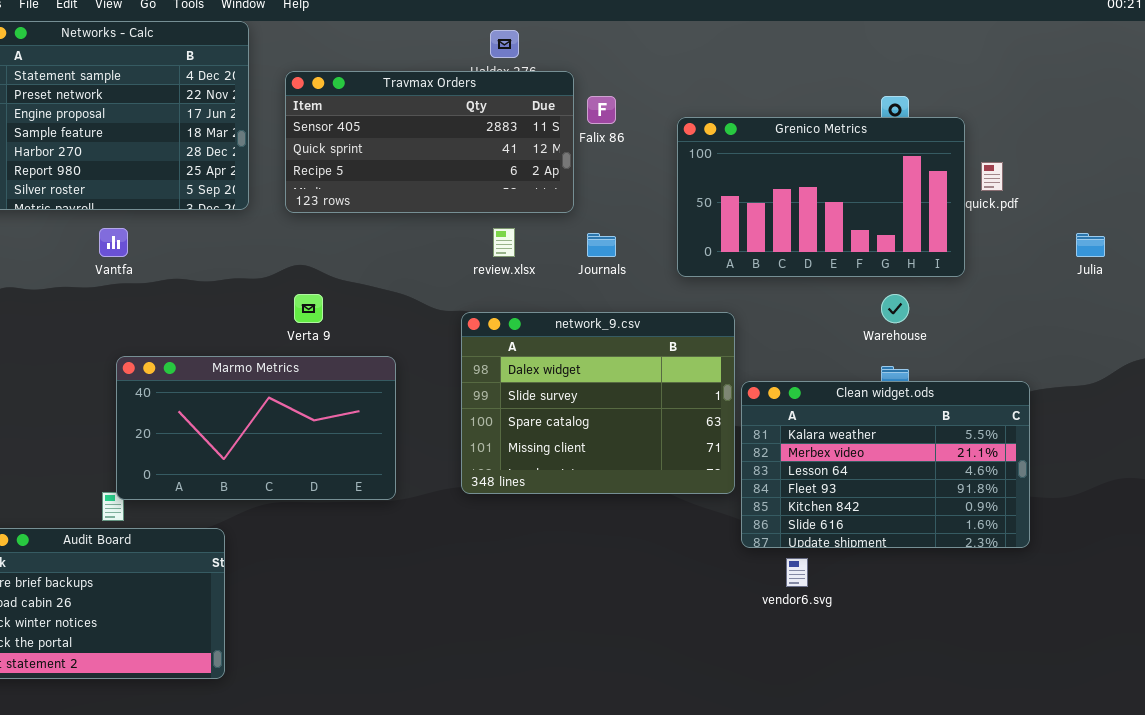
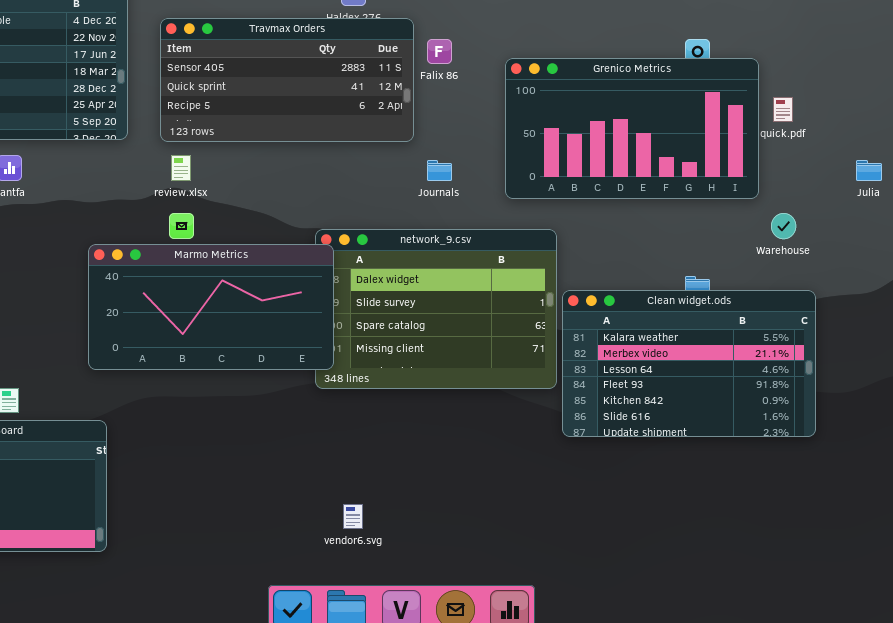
review.xlsx: [493,228,515,257] -> [171,155,191,181], moved
Warehouse: [881,294,909,323] -> [771,213,796,239], moved
Marmo Metrics: [116,356,396,500] -> [88,244,334,370], moved
vendor6.svg: [786,558,808,587] -> [343,504,363,529], moved

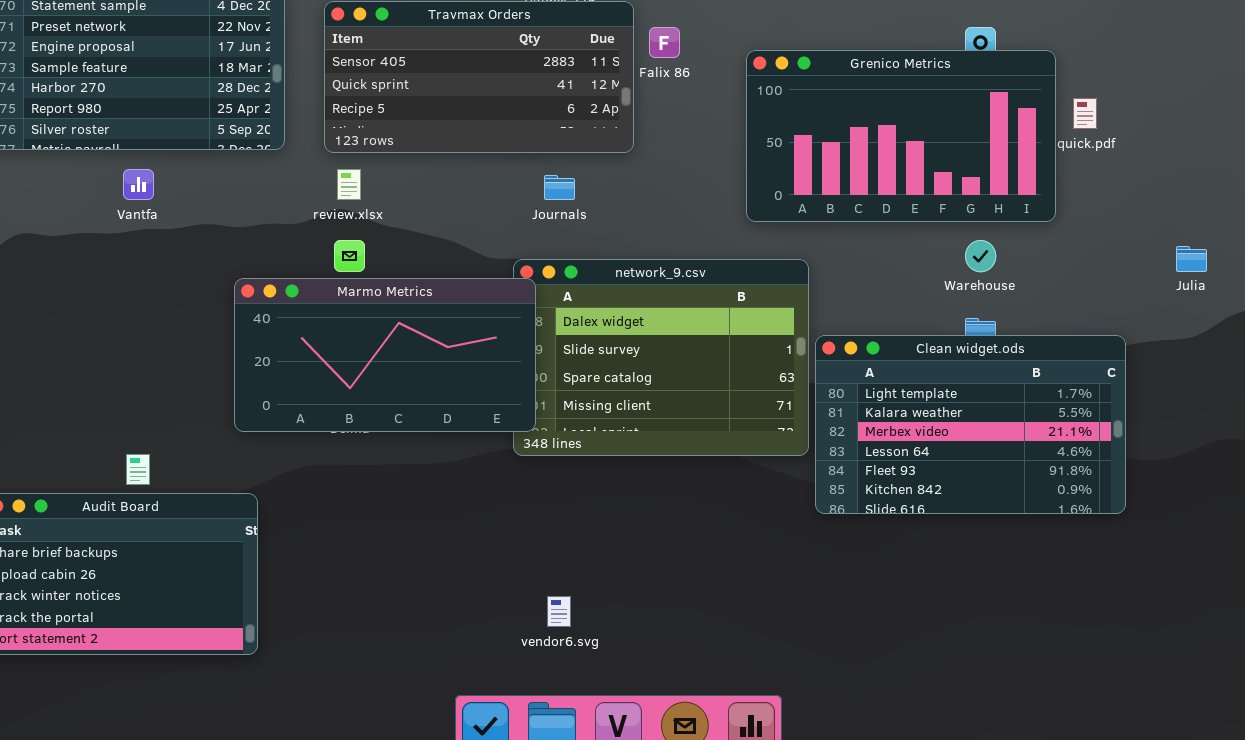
Journals: [427,160,452,181] -> [544,175,575,200], moved
Julia: [856,160,882,181] -> [1176,246,1207,272], moved
Warehouse: [771,213,796,239] -> [965,240,996,272], moved
Clean widget.ods: [562,290,816,437] -> [815,335,1126,514], scrolled up 1 row

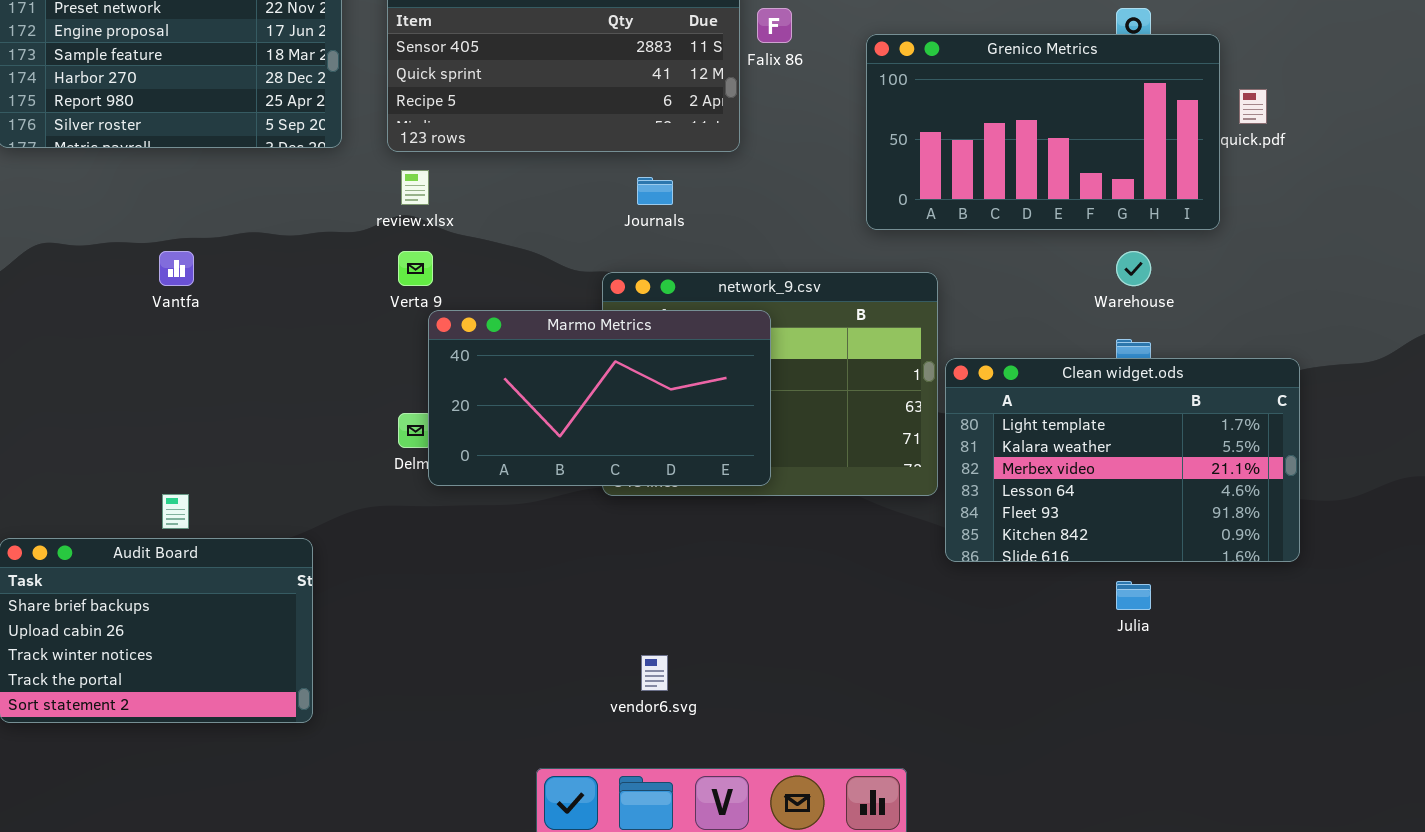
Vantfa: [123,169,154,200] -> [159,251,194,286], moved
Julia: [1176,246,1207,272] -> [1116,581,1151,610], moved
Marmo Metrics: [234,278,536,432] -> [428,310,771,486], moved

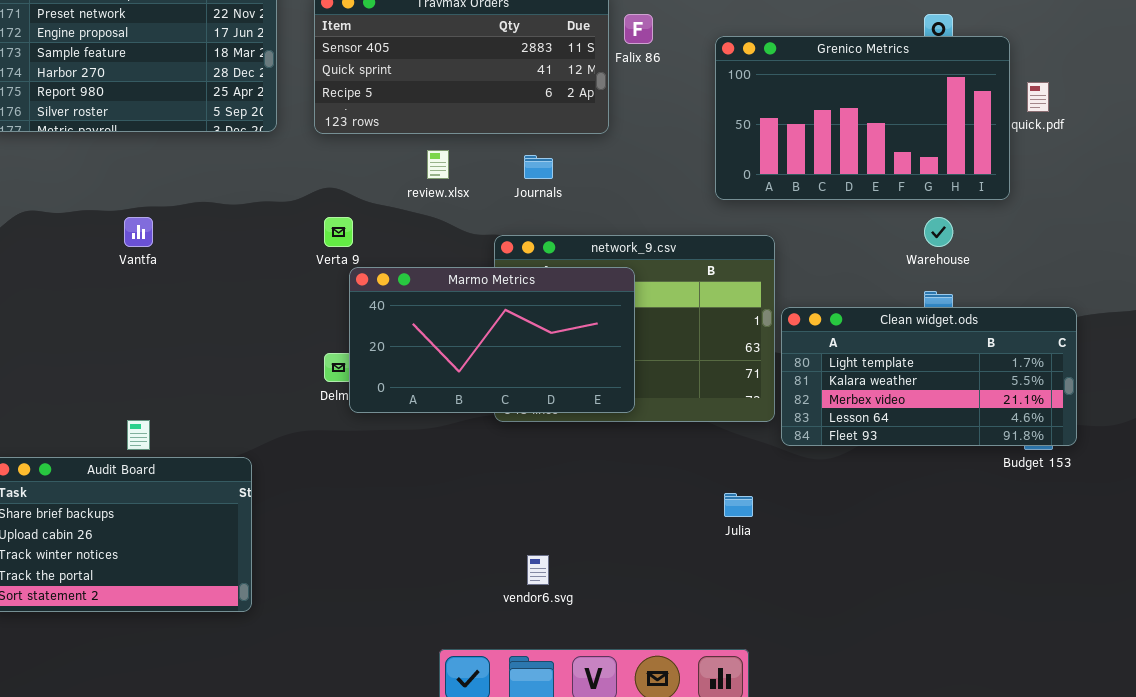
review.xlsx: [401,170,429,205] -> [427,150,449,179], moved
Clean widget.ods: [945,358,1300,562] -> [781,307,1077,446], resized
Julia: [1116,581,1151,610] -> [724,493,753,517], moved

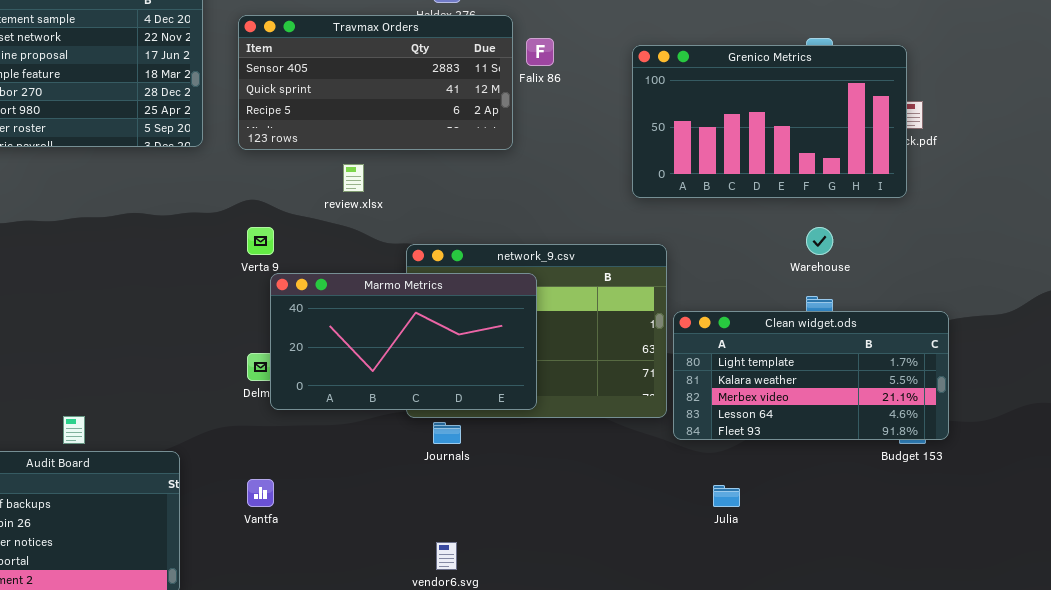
Grenico Metrics: [715,36,1010,200] -> [632,45,907,198], moved
Journals: [524,155,553,179] -> [433,422,461,444], moved
Vantfa: [124,217,153,247] -> [247,479,274,507], moved
Julia: [724,493,753,517] -> [713,485,740,507], moved

